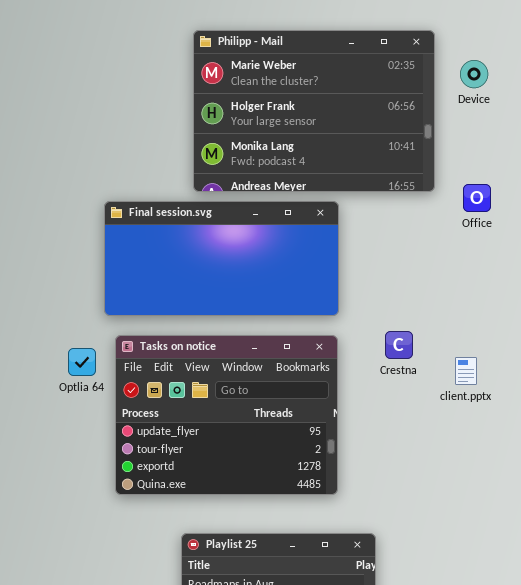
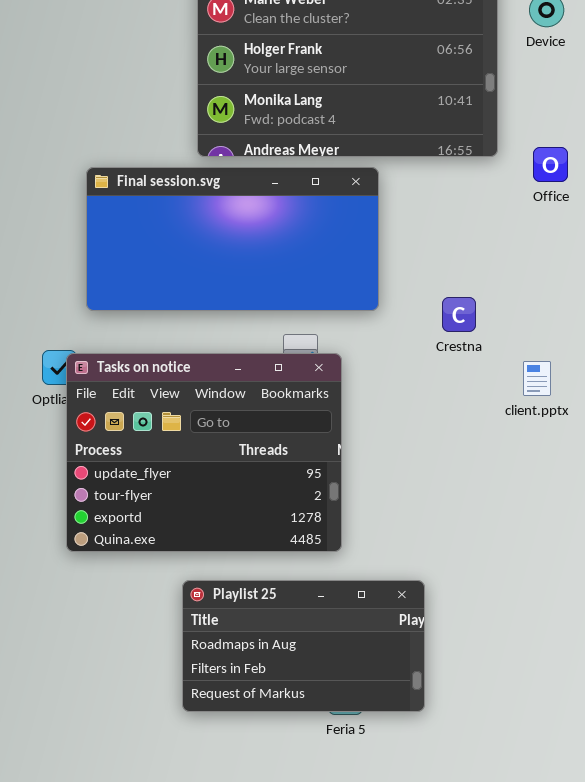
Crestna: [385,331,413,359] -> [442,297,476,332], moved
Tasks on notice: [115,335,338,495] -> [66,353,342,552], moved

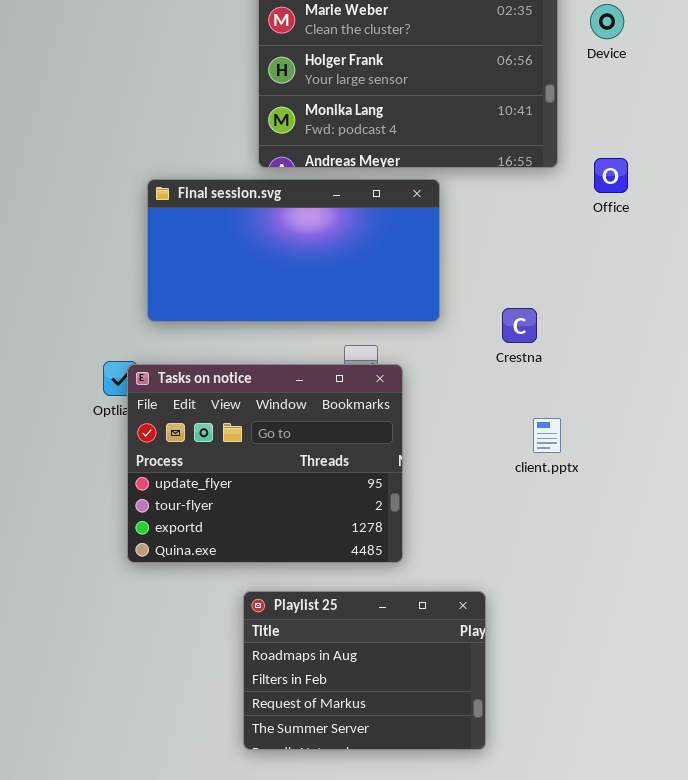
client.pptx: [523,361,551,396] -> [533,418,561,453], moved
Playlist 25: [182,580,425,712] -> [243,591,486,750], resized

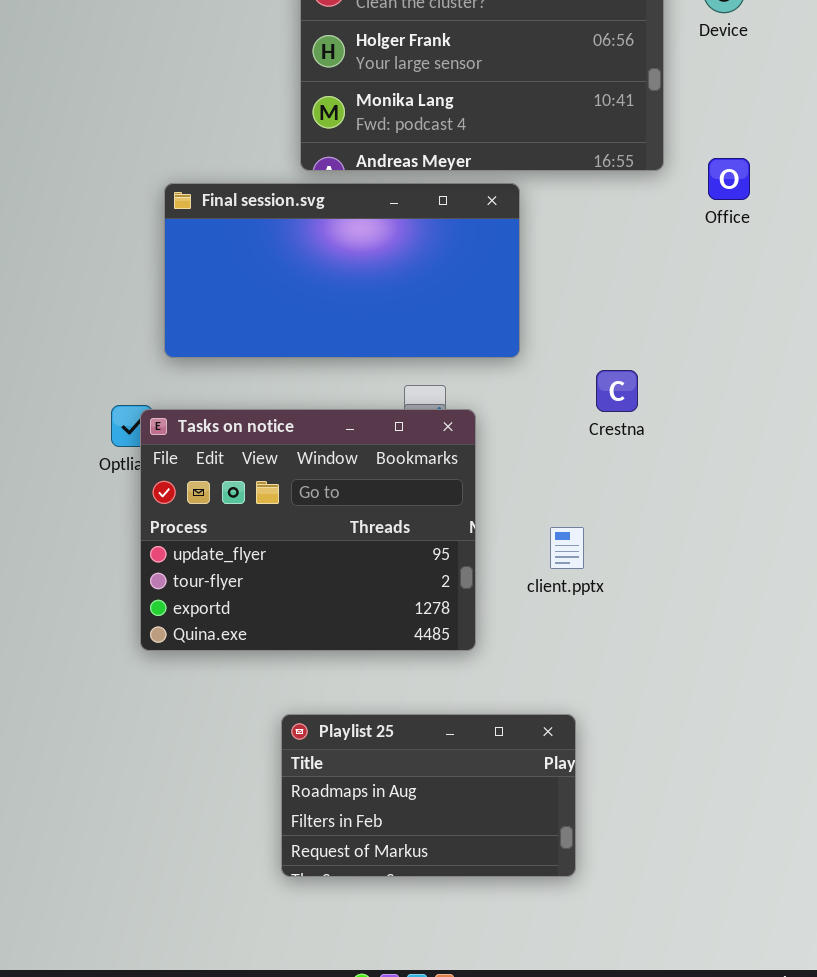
Crestna: [502,308,537,343] -> [596,370,638,412], moved
client.pptx: [533,418,561,453] -> [550,527,584,569], moved
Playlist 25: [243,591,486,750] -> [281,714,576,877], resized

